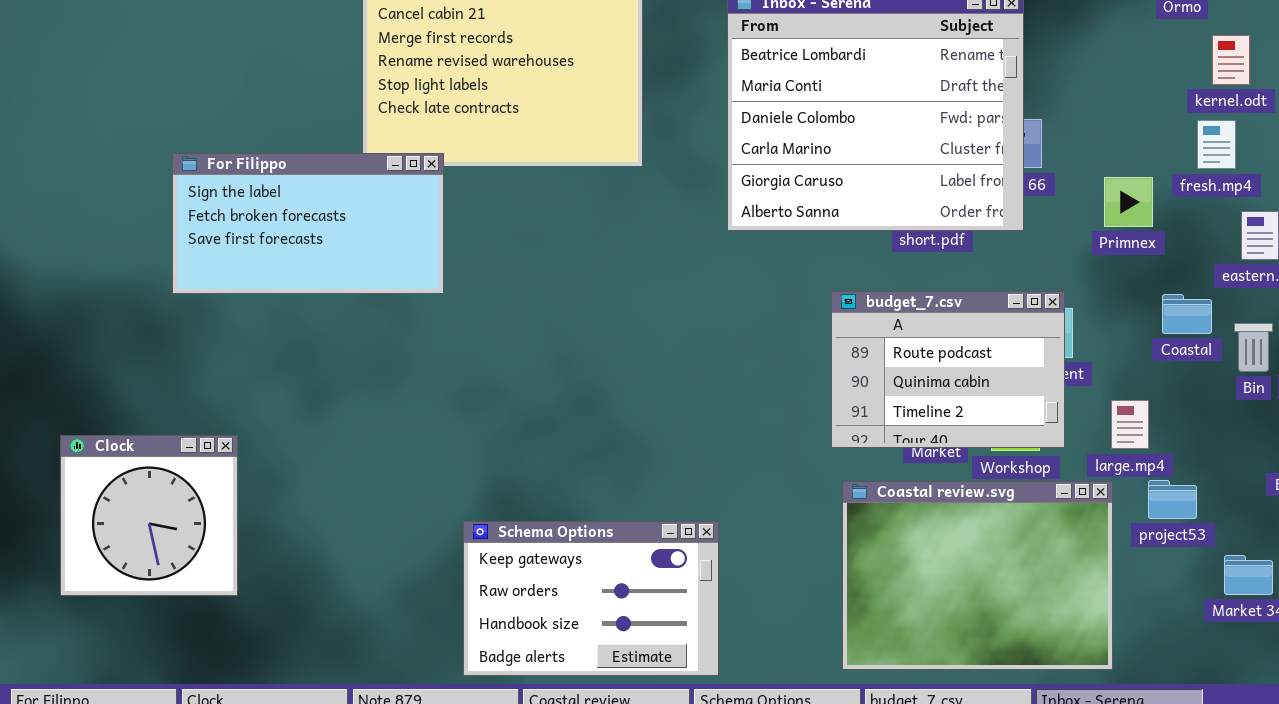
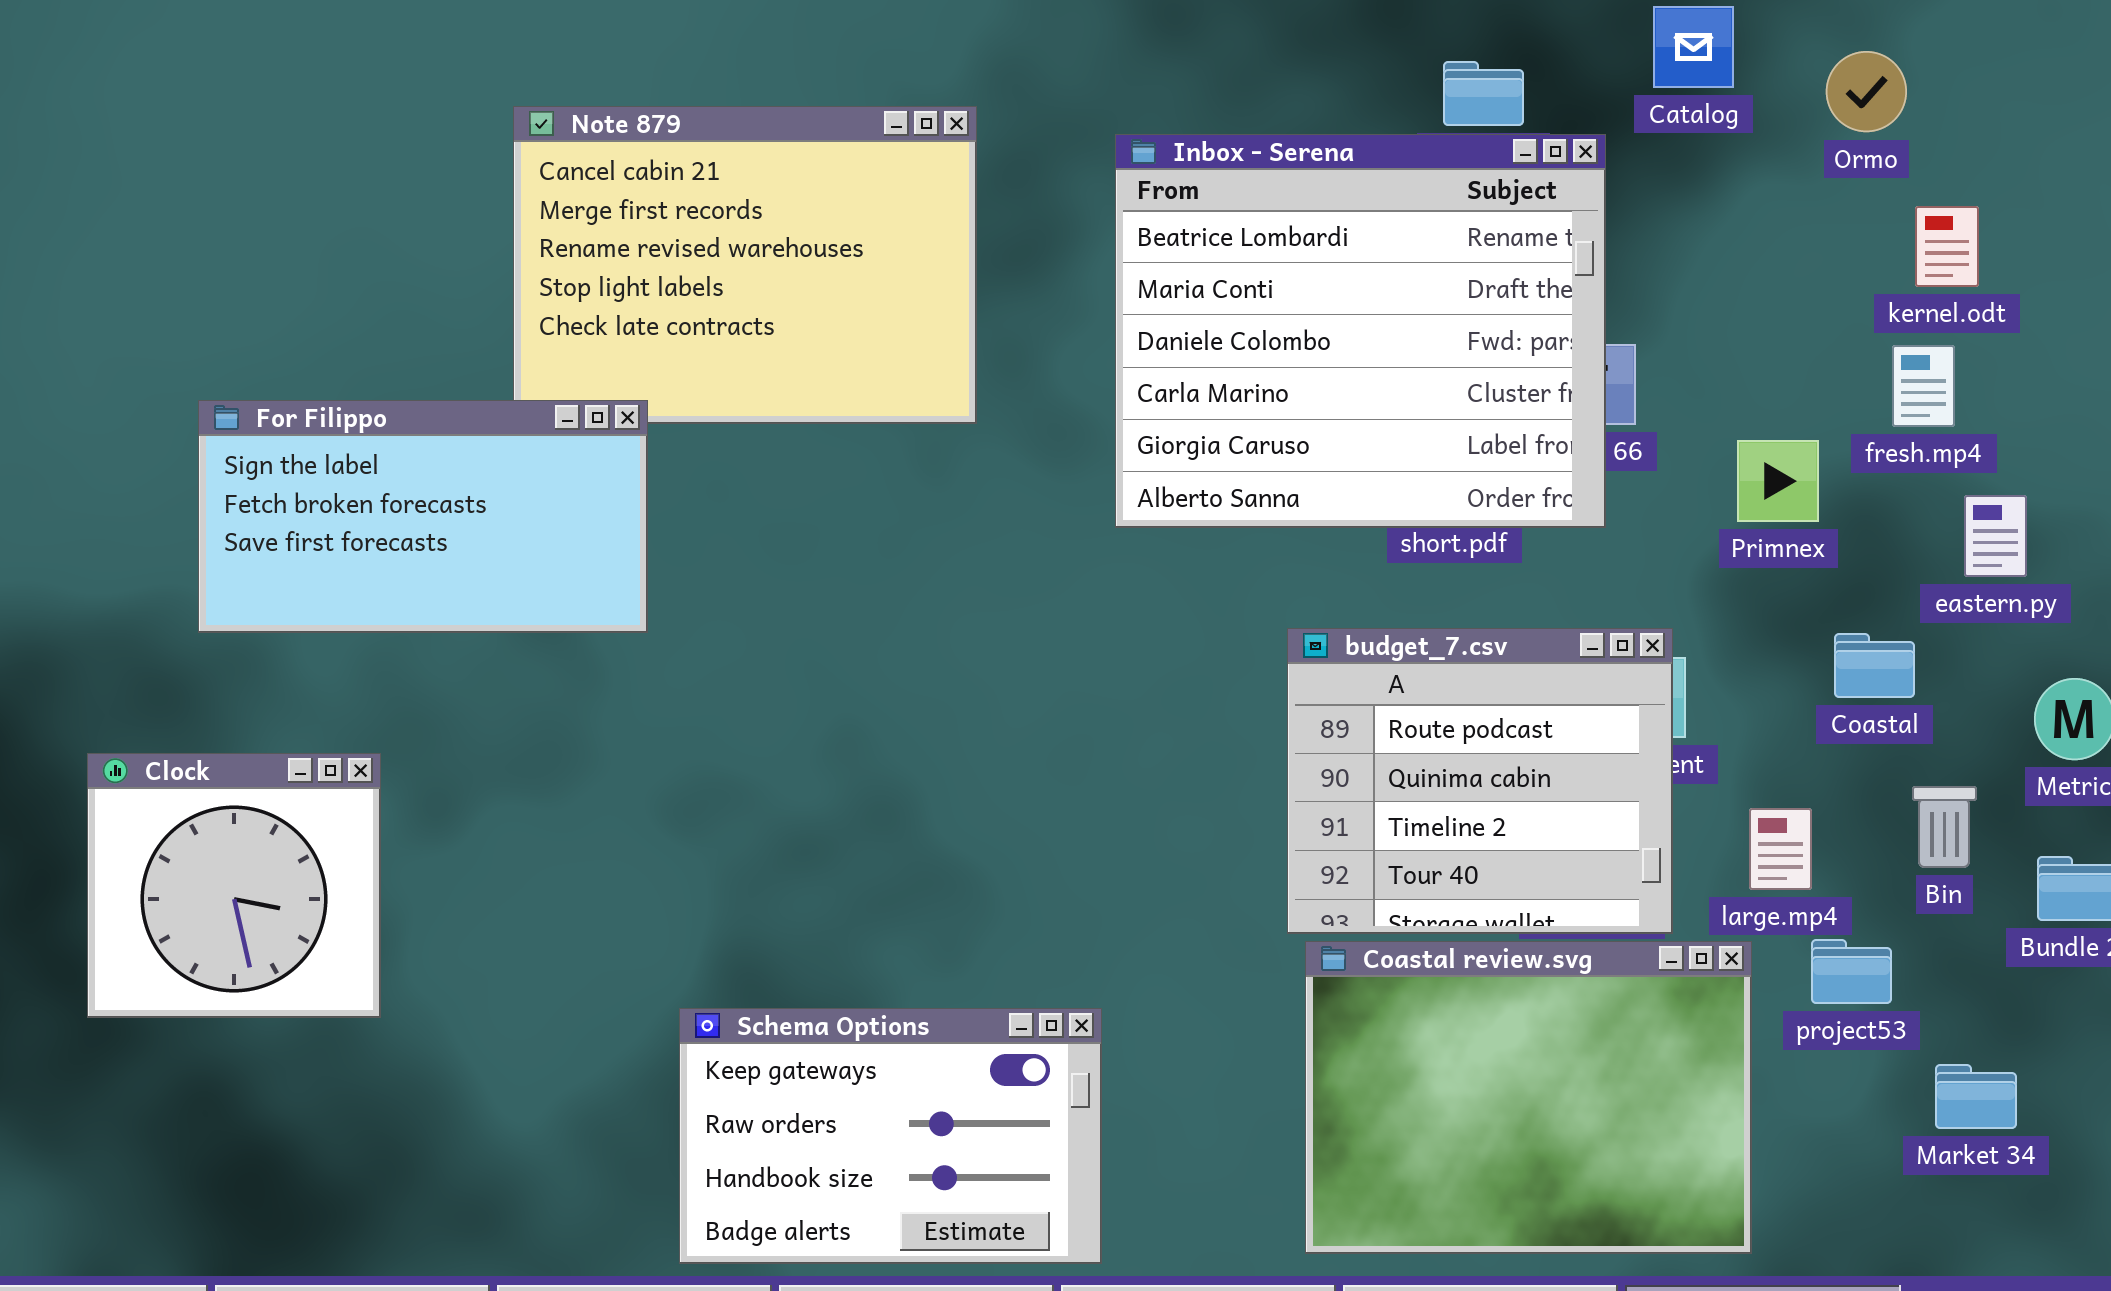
budget_7.csv: [831,291,1065,448] -> [1287,628,1673,934], resized
Bin: [1234,323,1273,372] -> [1912,786,1977,868], moved
Clock: [60,435,238,596] -> [87,753,381,1018], moved

